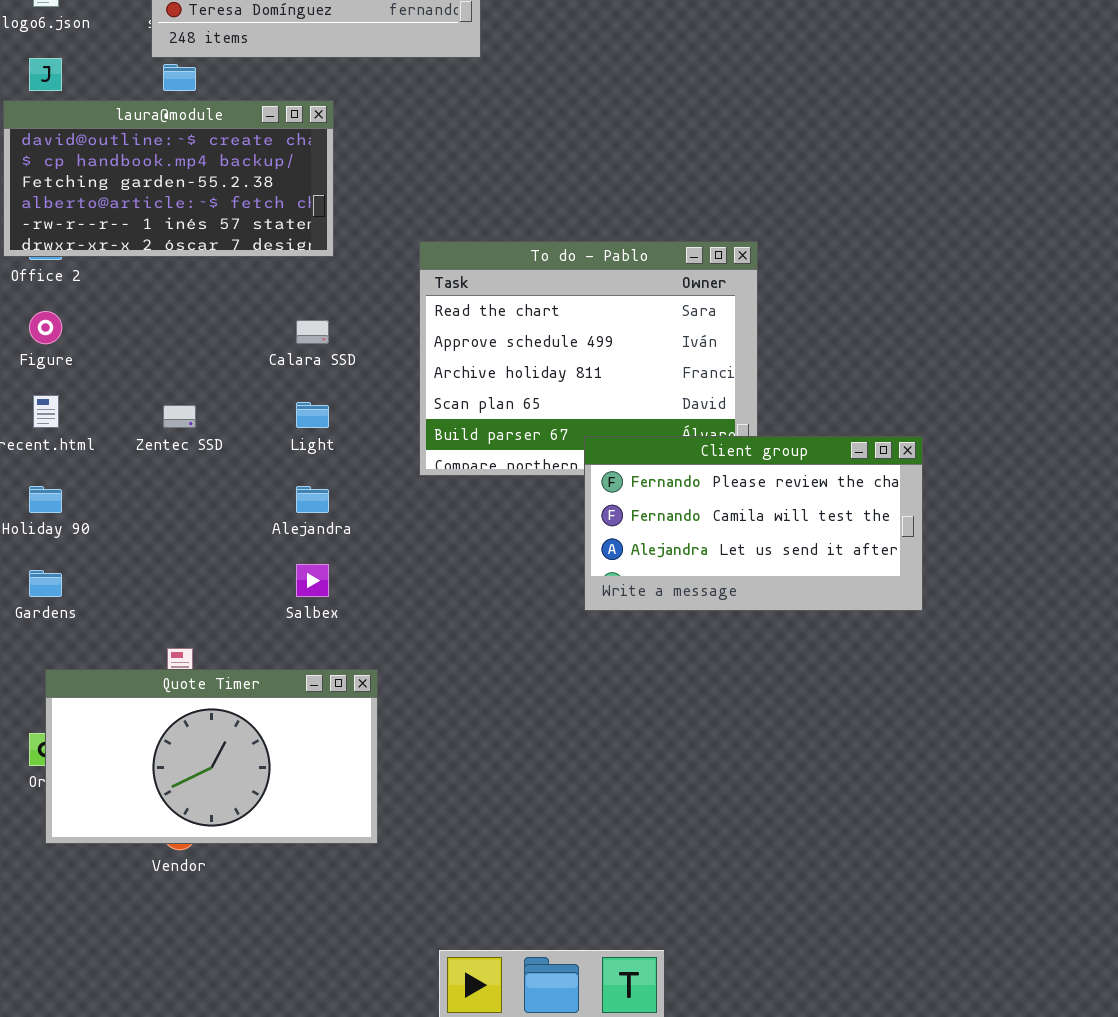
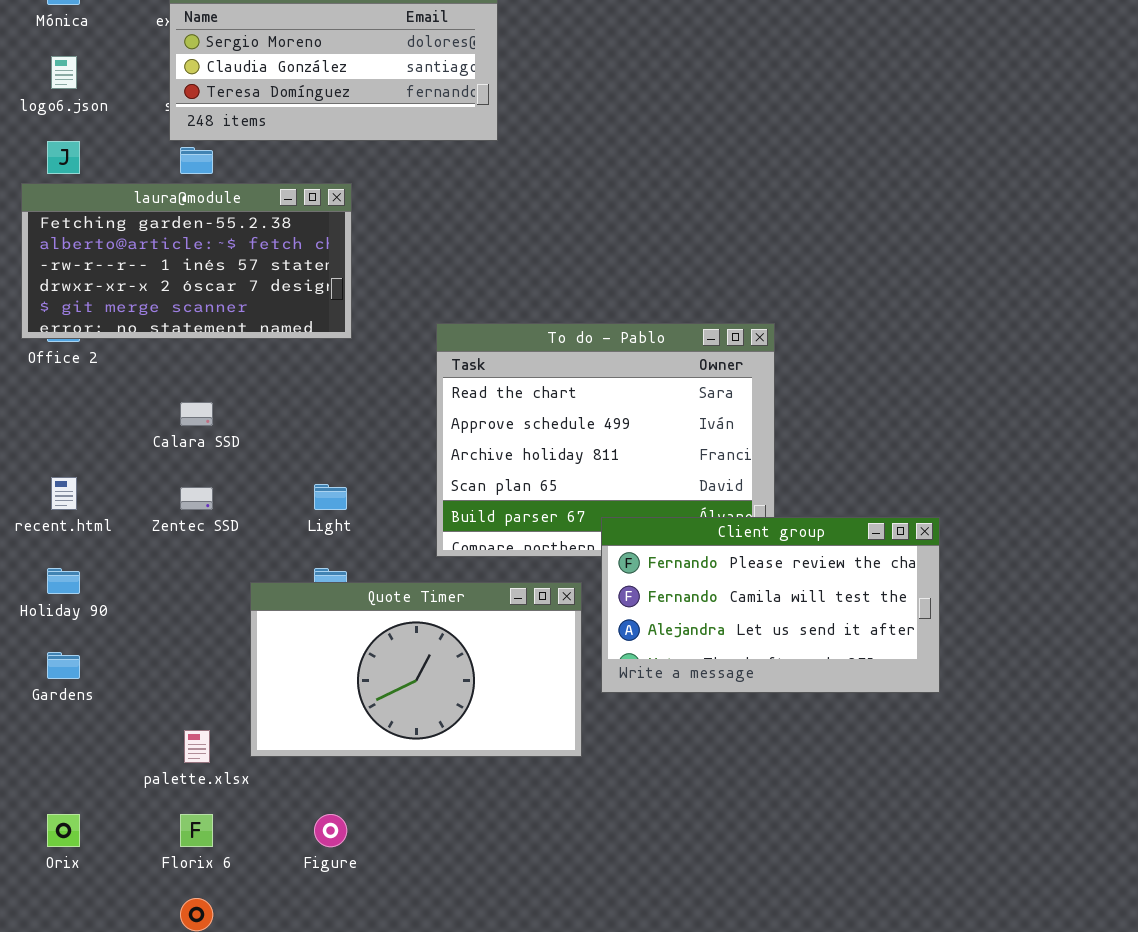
laura@module: [3,100,334,257] -> [21,183,352,339], scrolled down 2 rows
Figure: [29,311,62,344] -> [314,814,347,847], moved
Calara SSD: [296,320,329,344] -> [180,402,213,426], moved
Quote Timer: [45,669,378,844] -> [250,582,582,757], moved

